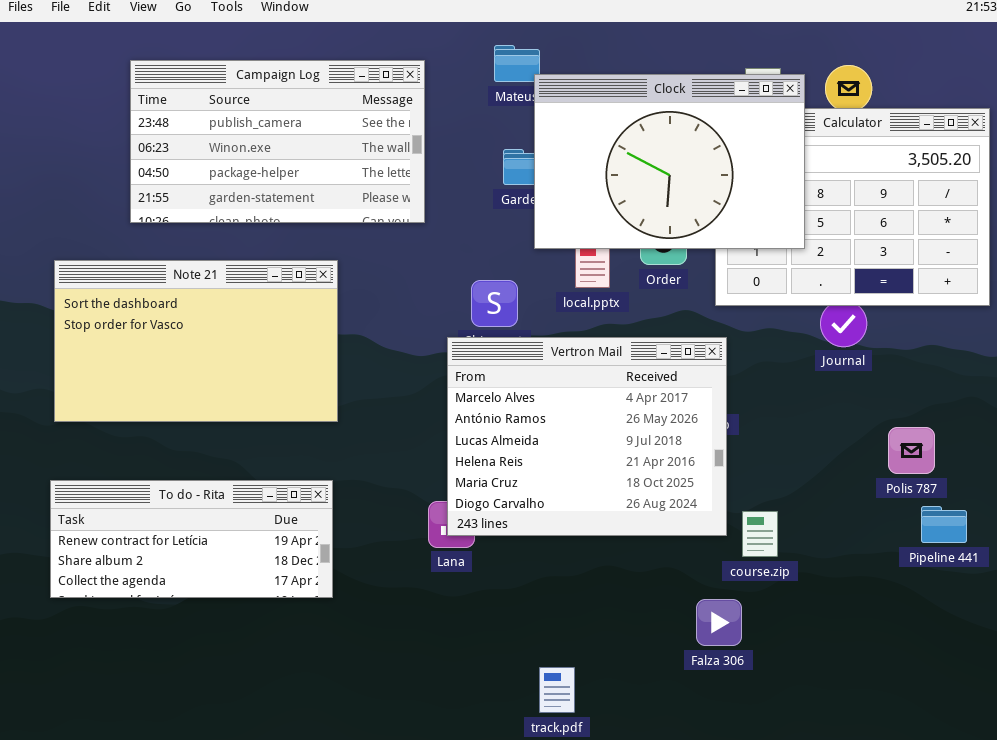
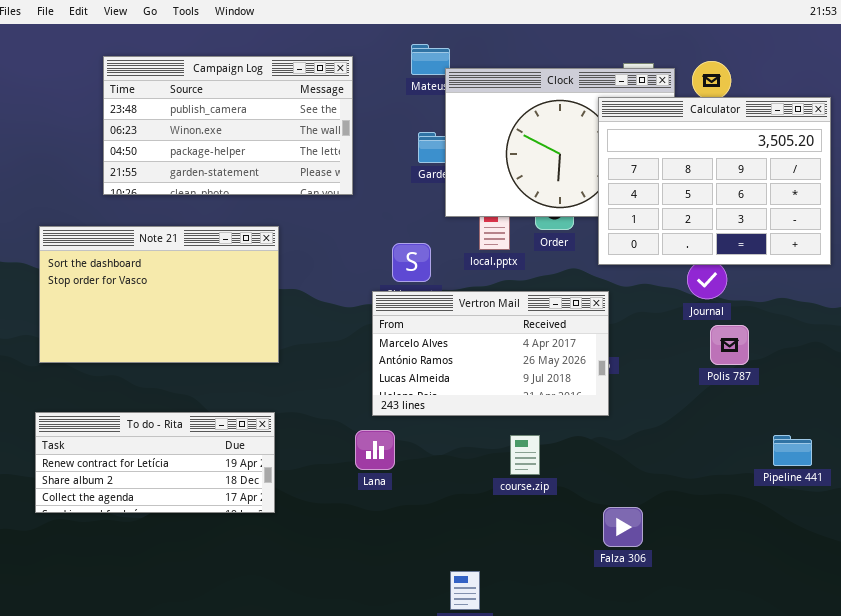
Calculator: [715,108,990,306] -> [598,97,831,265], raised
Vertron Mail: [447,337,727,536] -> [372,291,609,416], resized
Polis 787: [888,427,935,474] -> [710,325,749,365], moved
course.zip: [742,511,778,557] -> [510,435,540,475], moved
Falza 306: [696,599,742,646] -> [603,507,643,547], moved

